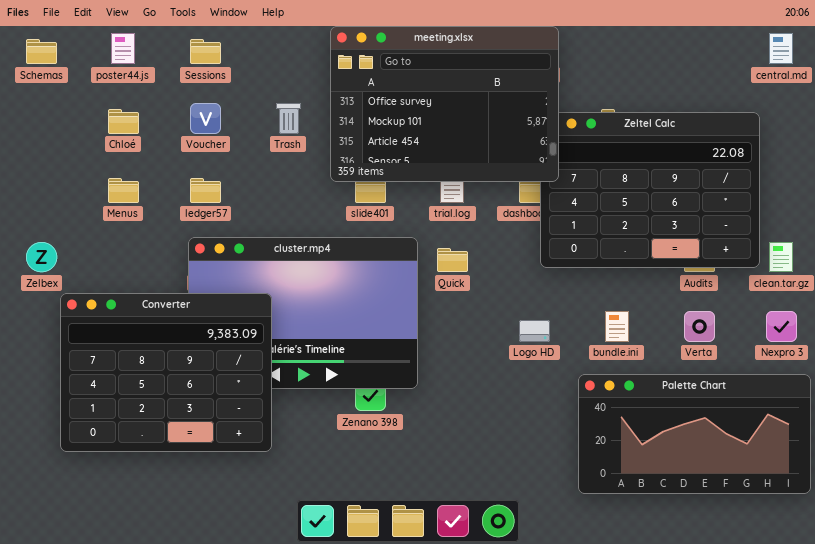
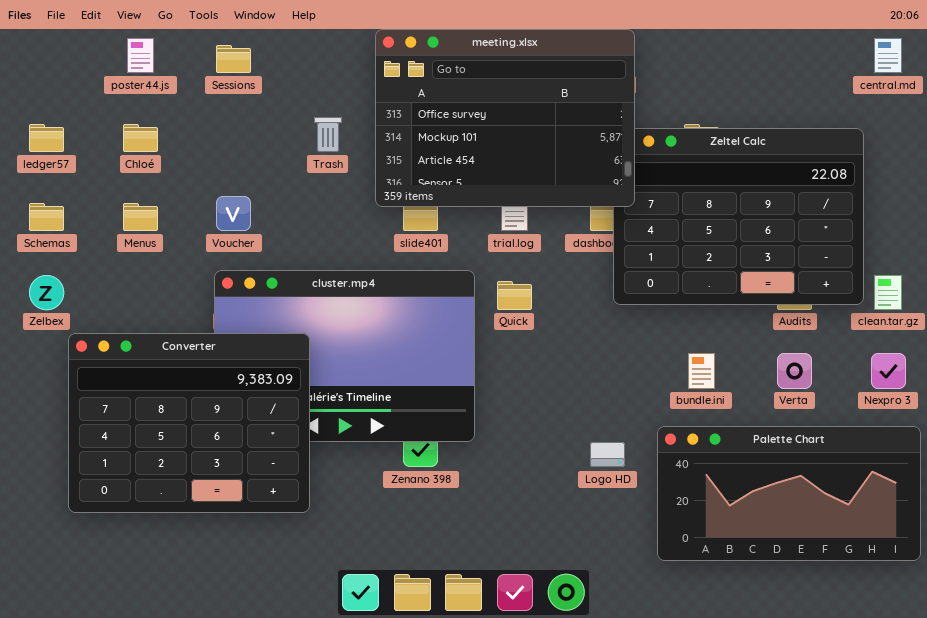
Schemas: [26,39,57,64] -> [29,203,64,231], moved
Voucher: [190,103,221,134] -> [216,196,251,231], moved
ledger57: [190,178,221,203] -> [29,124,64,152], moved
Logo HD: [519,320,550,342] -> [590,442,625,467], moved

